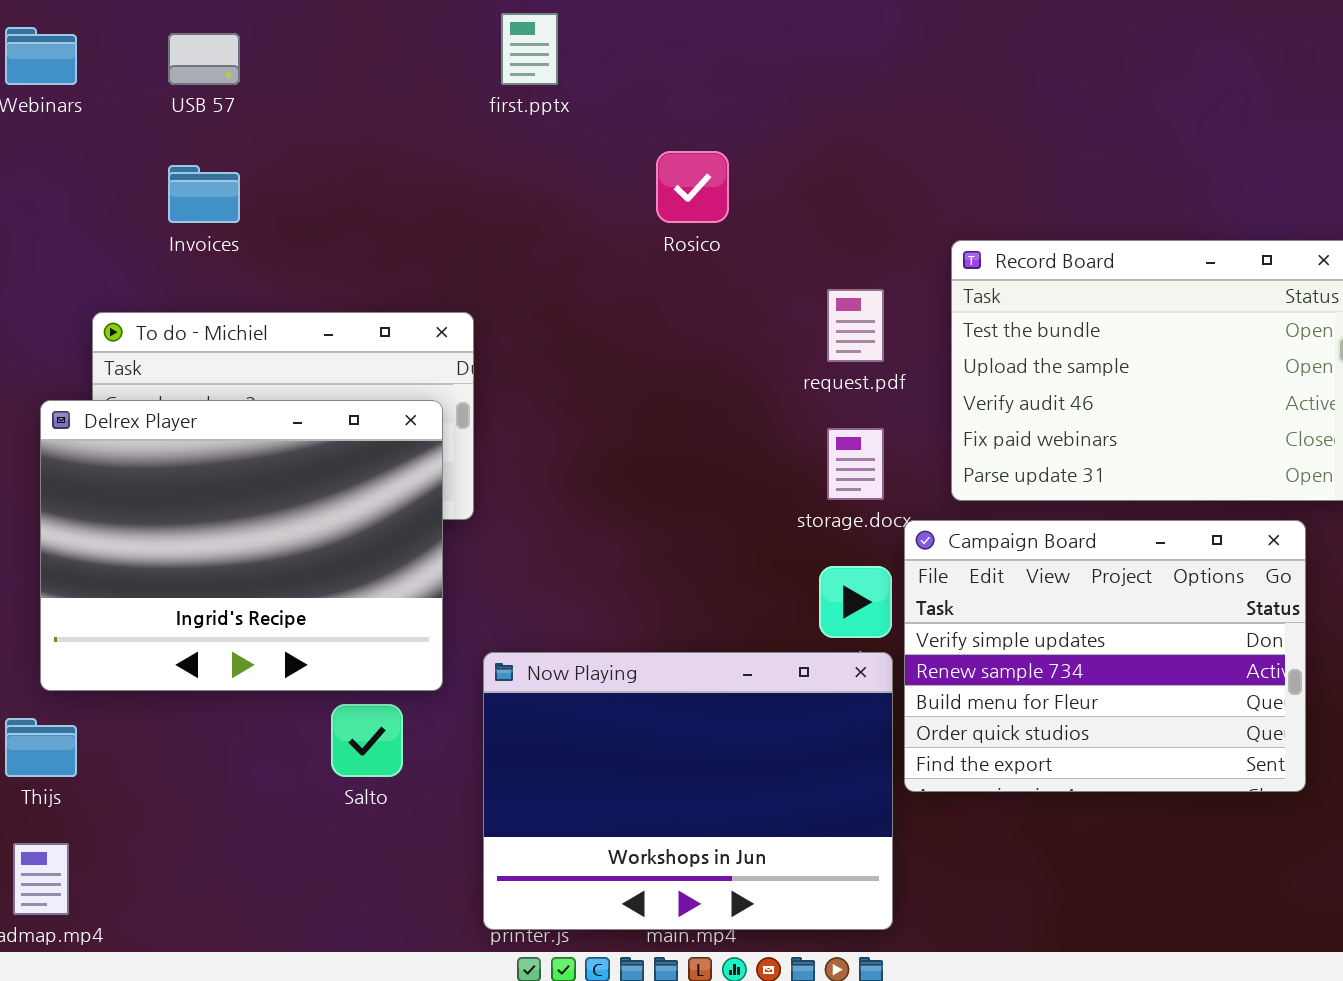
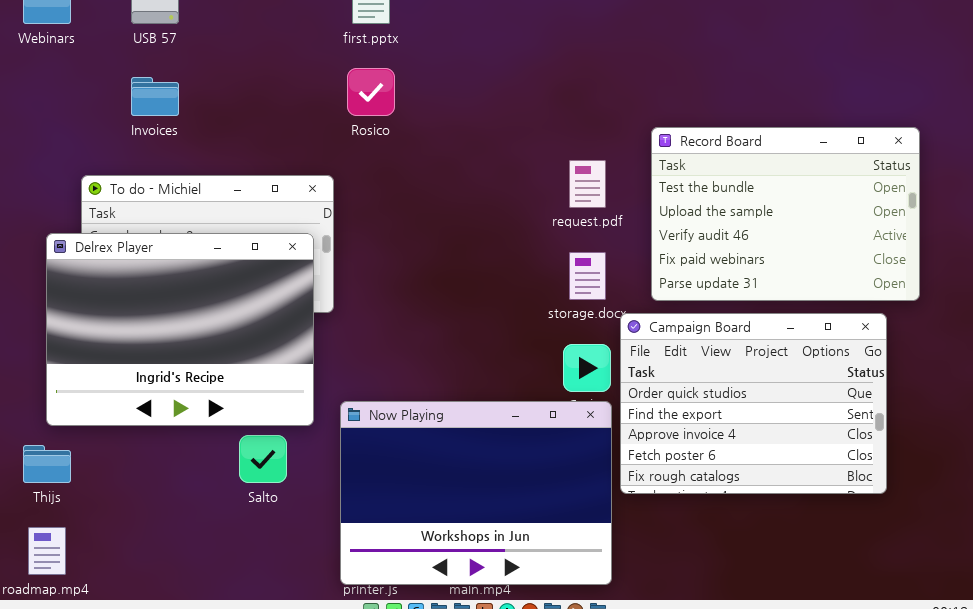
Rosico: [656,151,729,223] -> [347,68,395,116], moved
Campaign Board: [904,520,1306,792] -> [620,313,887,494], scrolled down 3 rows

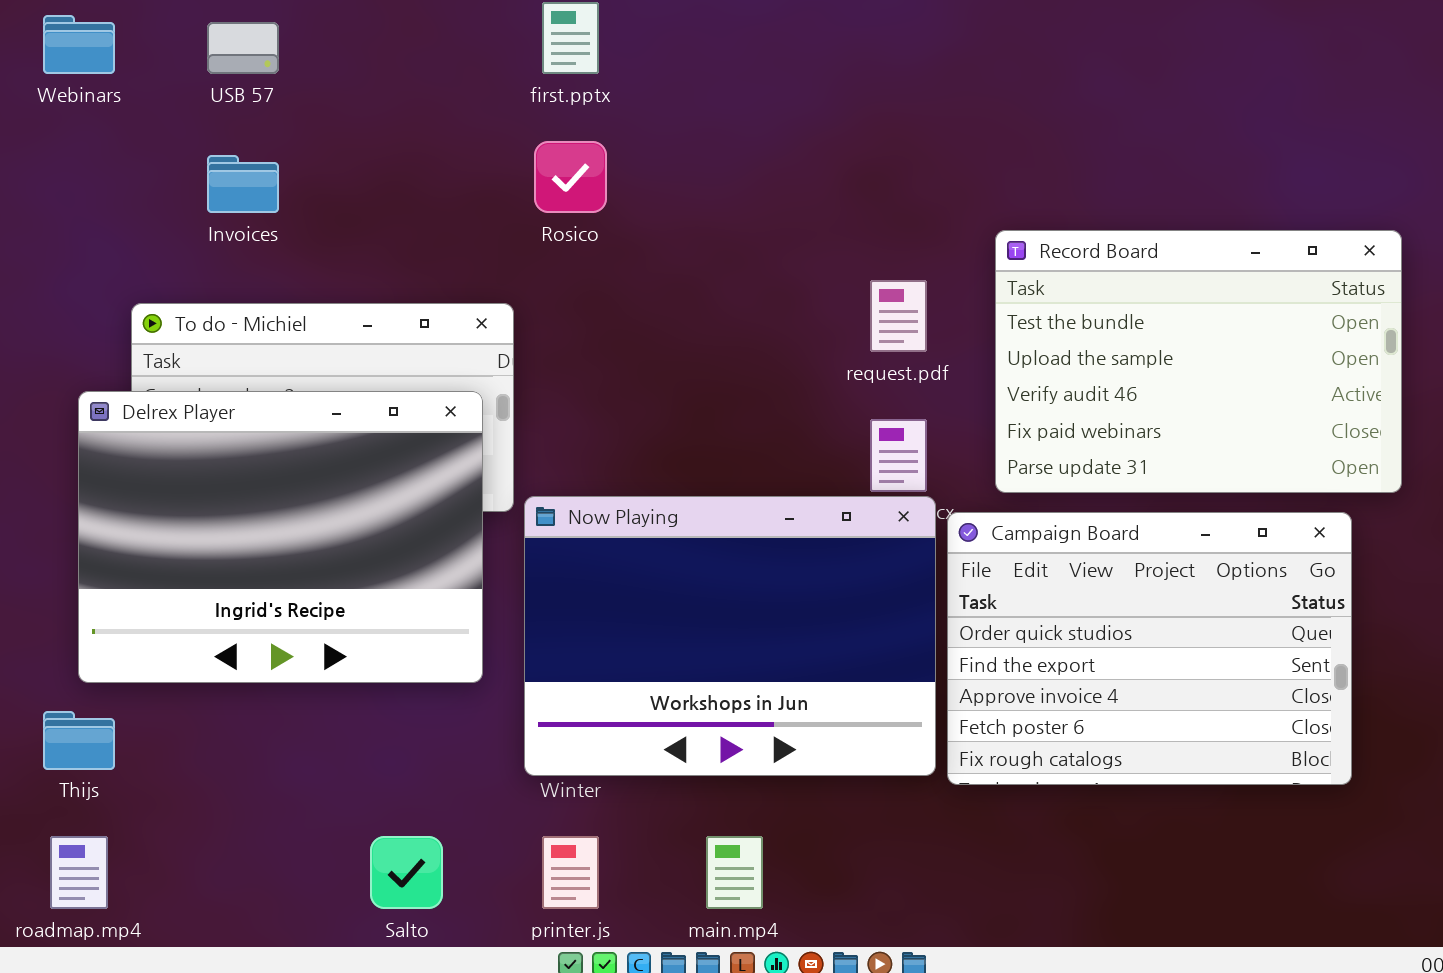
Now Playing: [340,401,612,585] -> [524,496,936,776], moved
Salto: [239,435,287,483] -> [370,836,443,909], moved

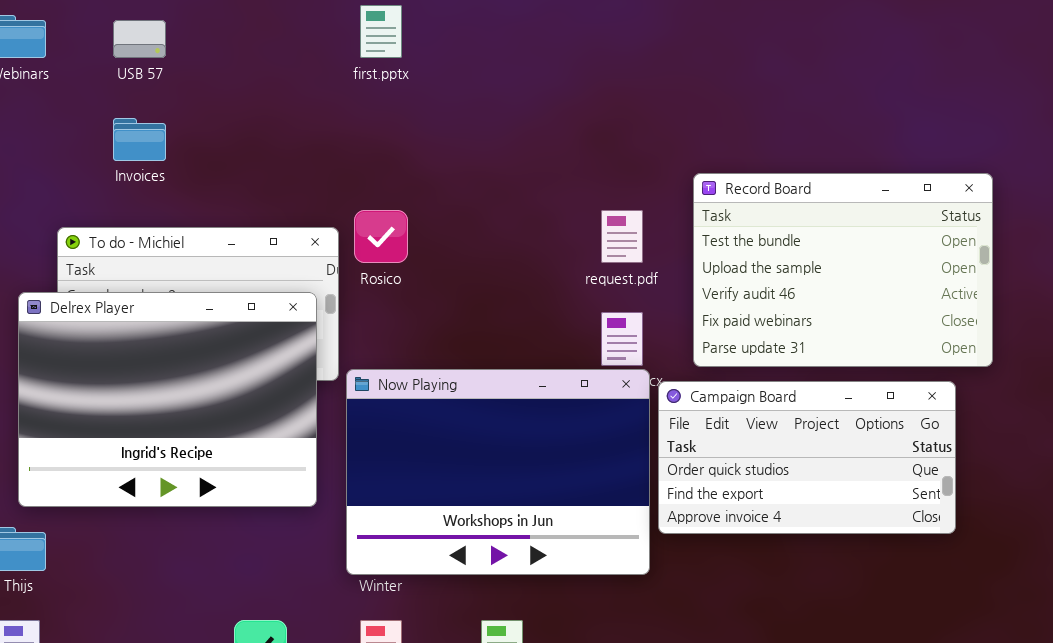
Rosico: [534,141,607,213] -> [354,210,408,263], moved
Campaign Board: [947,512,1352,785] -> [658,381,956,534], resized

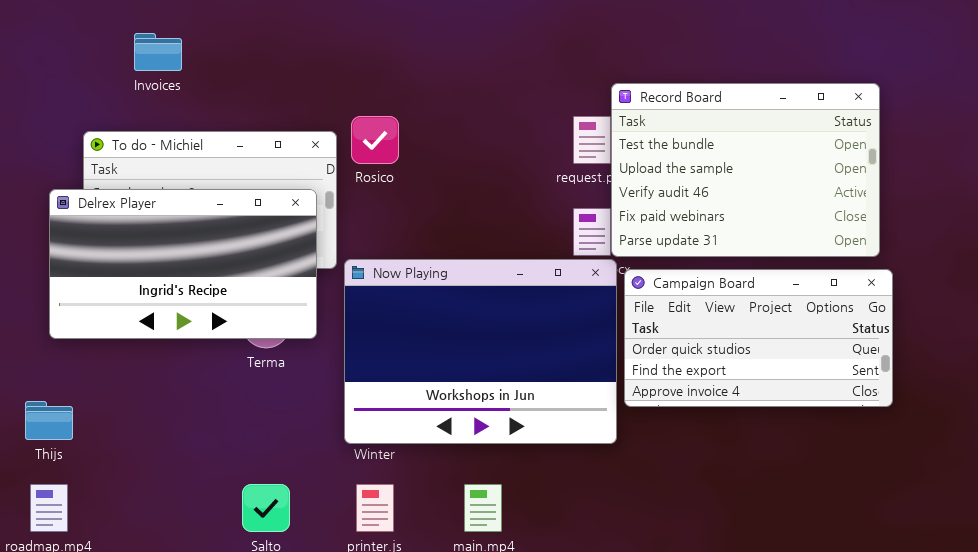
Record Board: [693,173,993,367] -> [611,83,880,257], moved
Delrex Player: [18,292,317,507] -> [49,189,317,339], resized

